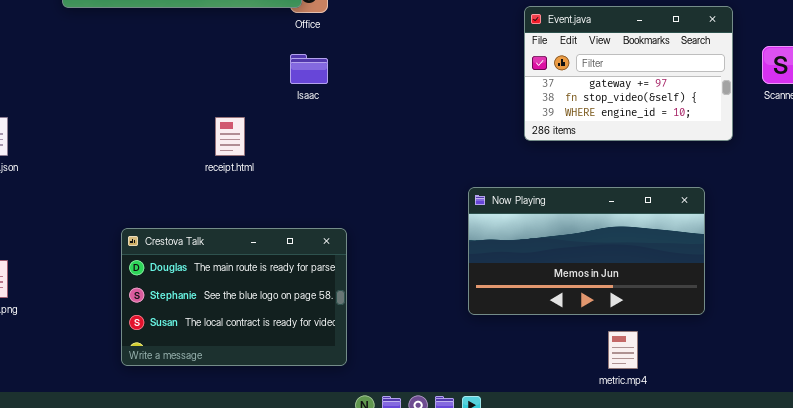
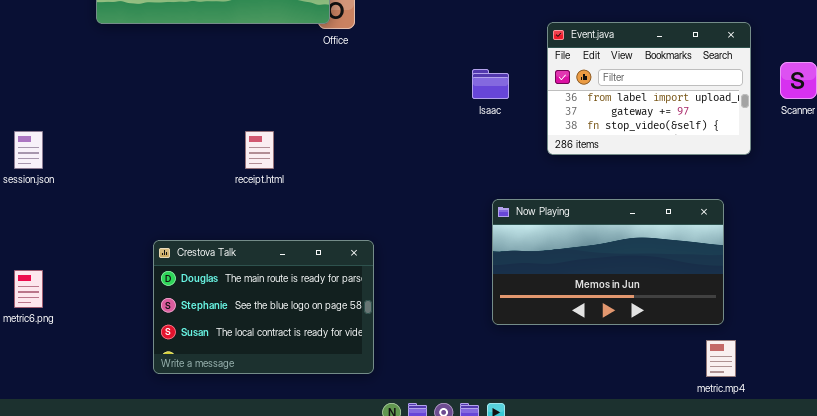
Event.java: [524,6,733,141] -> [547,22,751,155], scrolled up 1 row
Isaac: [290,54,328,84] -> [472,69,509,99], moved
metric.mp4: [608,331,638,369] -> [706,340,736,377], moved

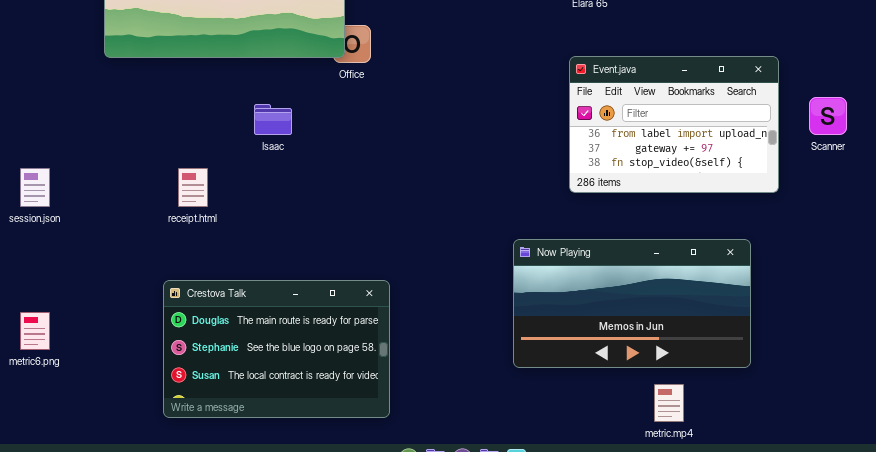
Isaac: [472,69,509,99] -> [254,104,292,135], moved
receipt.html: [245,131,274,169] -> [178,168,208,207], moved
metric.mp4: [706,340,736,377] -> [654,384,684,422], moved

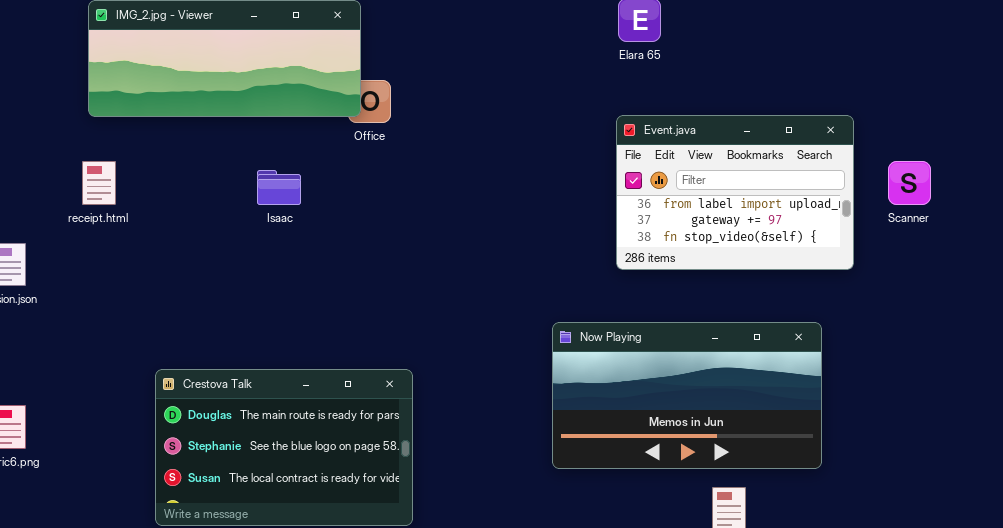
receipt.html: [178,168,208,207] -> [82,161,116,205], moved

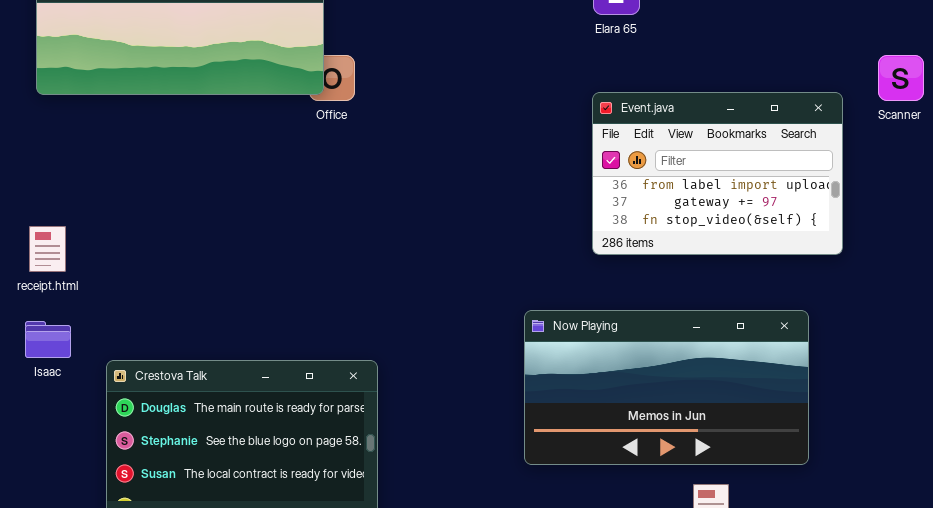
receipt.html: [82,161,116,205] -> [29,226,66,272], moved
Scanner: [888,161,931,205] -> [878,55,924,101], moved
Isaac: [257,170,301,205] -> [25,321,71,358], moved

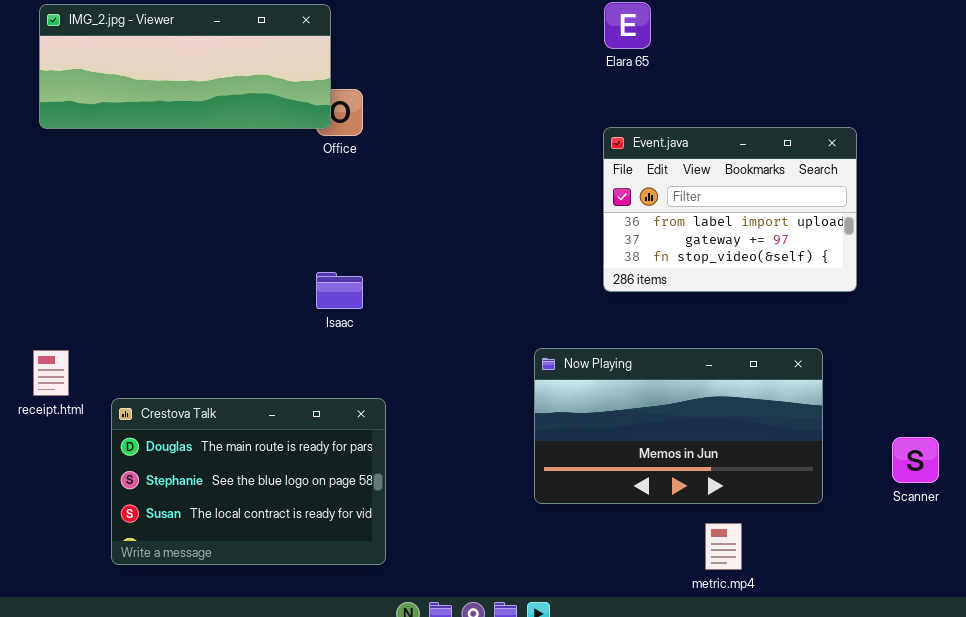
Scanner: [878,55,924,101] -> [892,437,939,483], moved
receipt.html: [29,226,66,272] -> [33,350,69,396], moved
Isaac: [25,321,71,358] -> [316,272,363,309], moved

